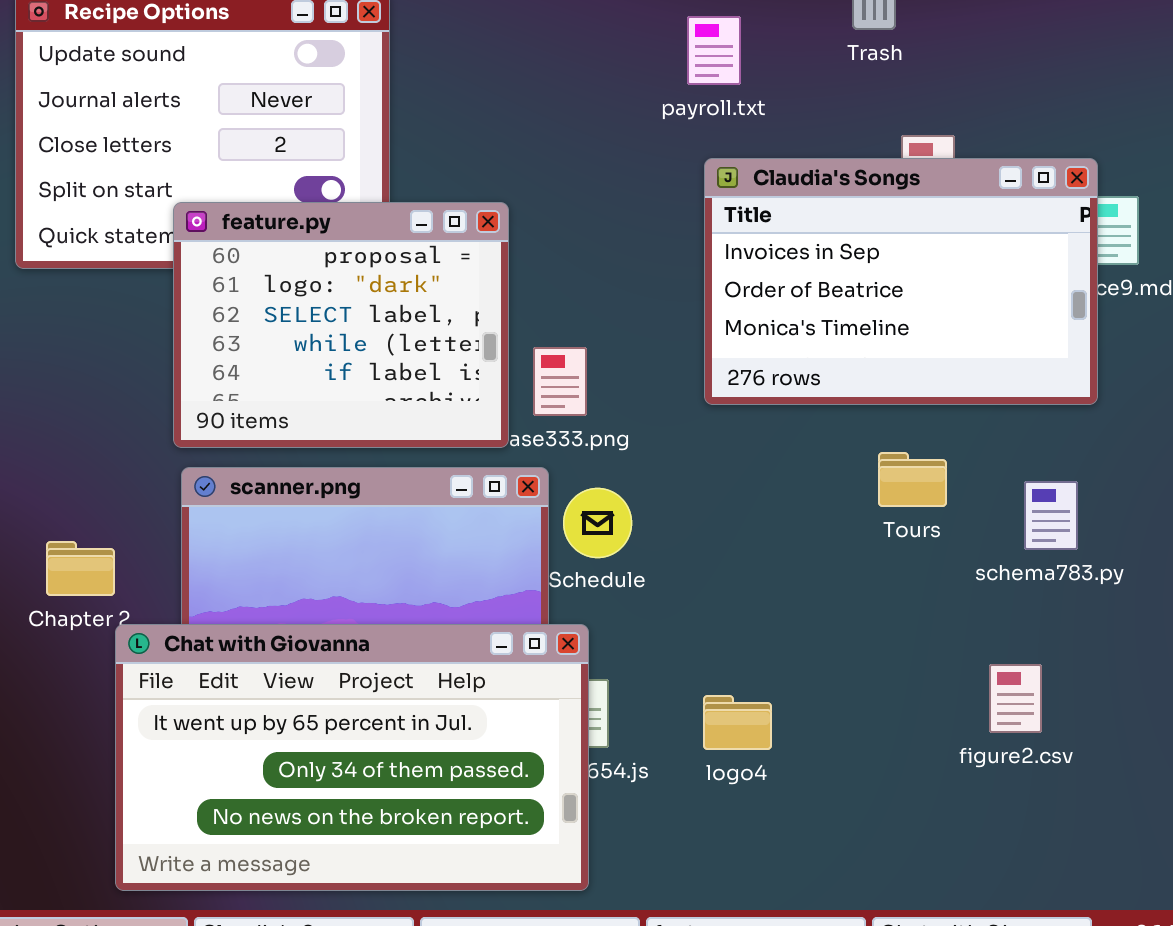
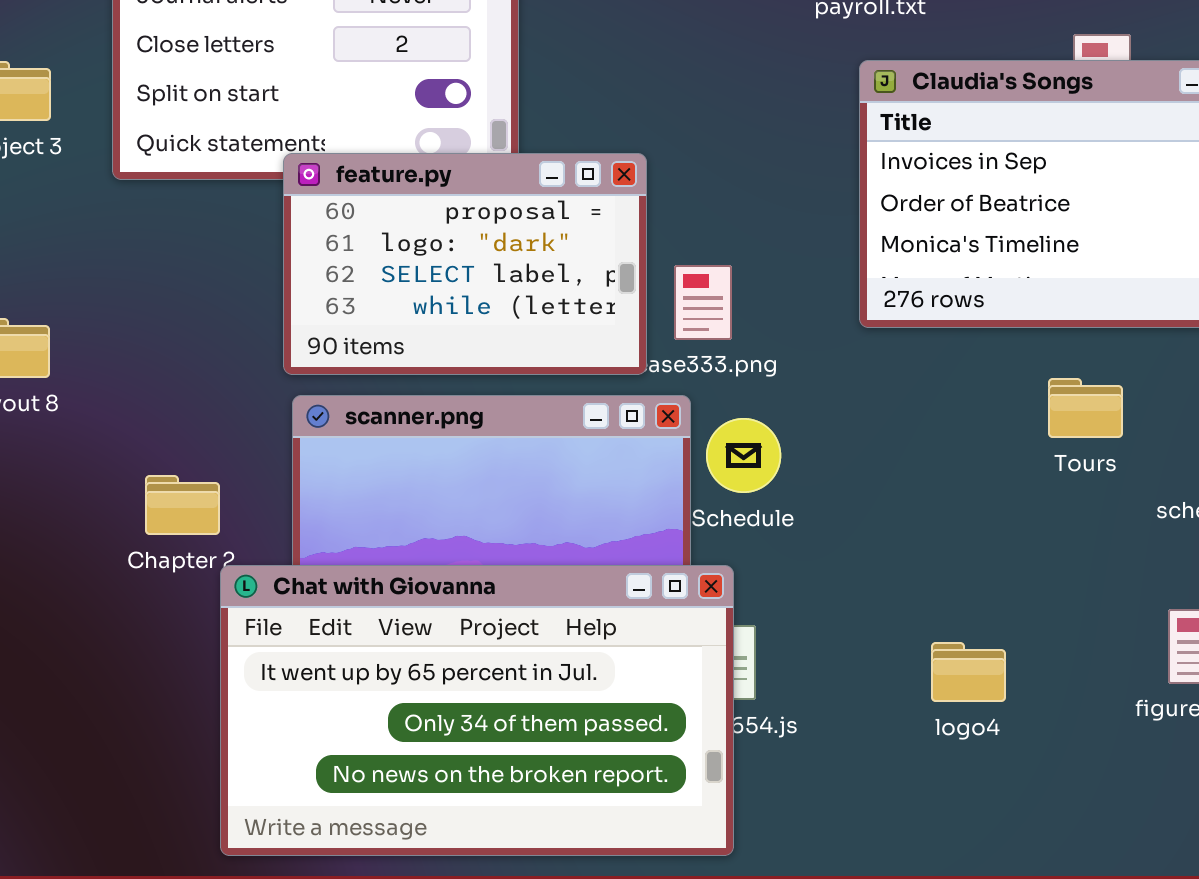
feature.py: [173,202,509,448] -> [283,153,647,375], resized
logo4: [703,695,772,750] -> [931,642,1006,702], moved

